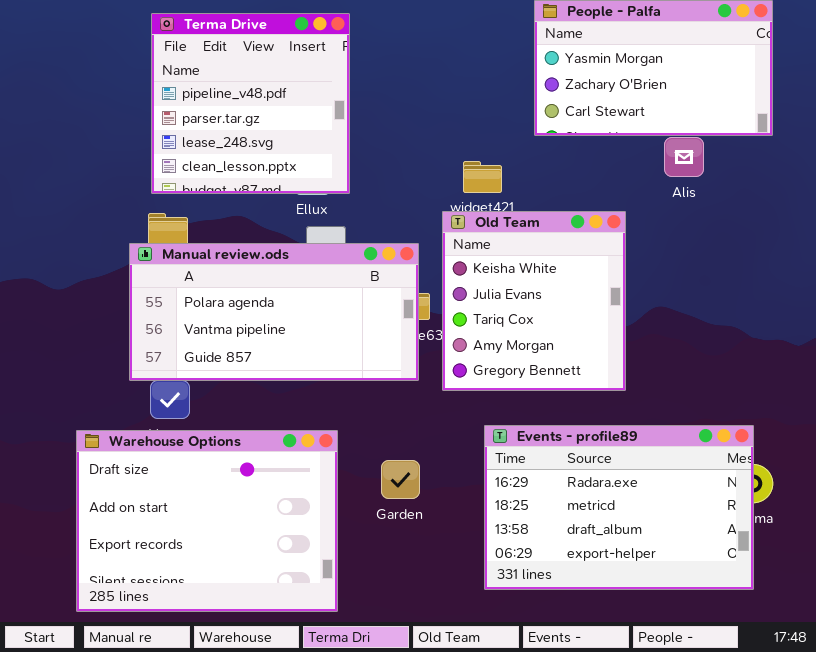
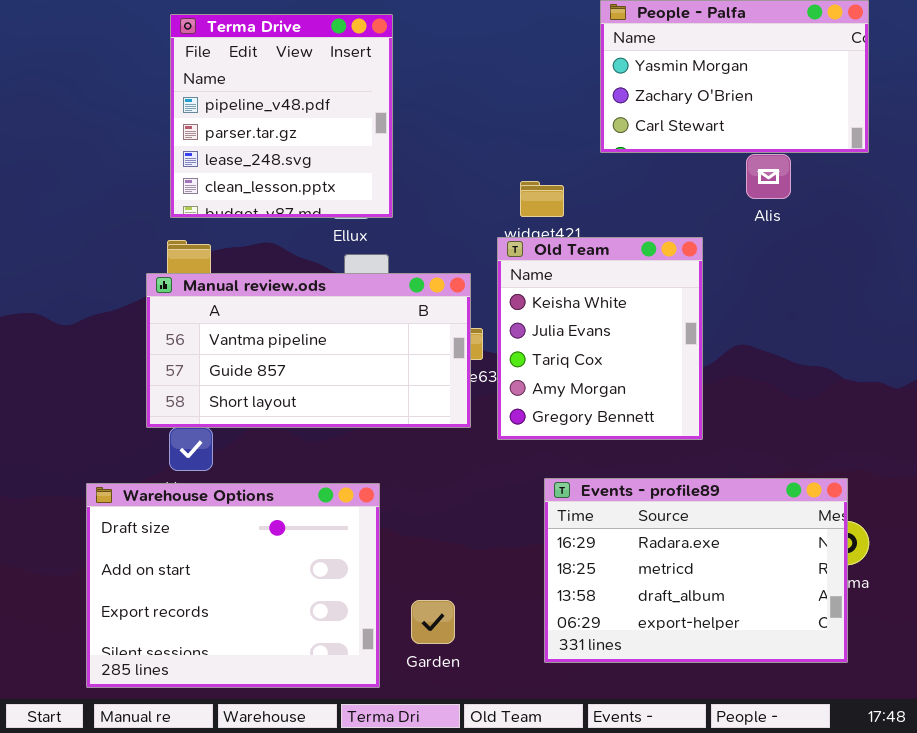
Manual review.ods: [129,243,419,381] -> [146,273,471,428], scrolled down 1 row
Garden: [381,460,420,499] -> [411,600,455,644], moved

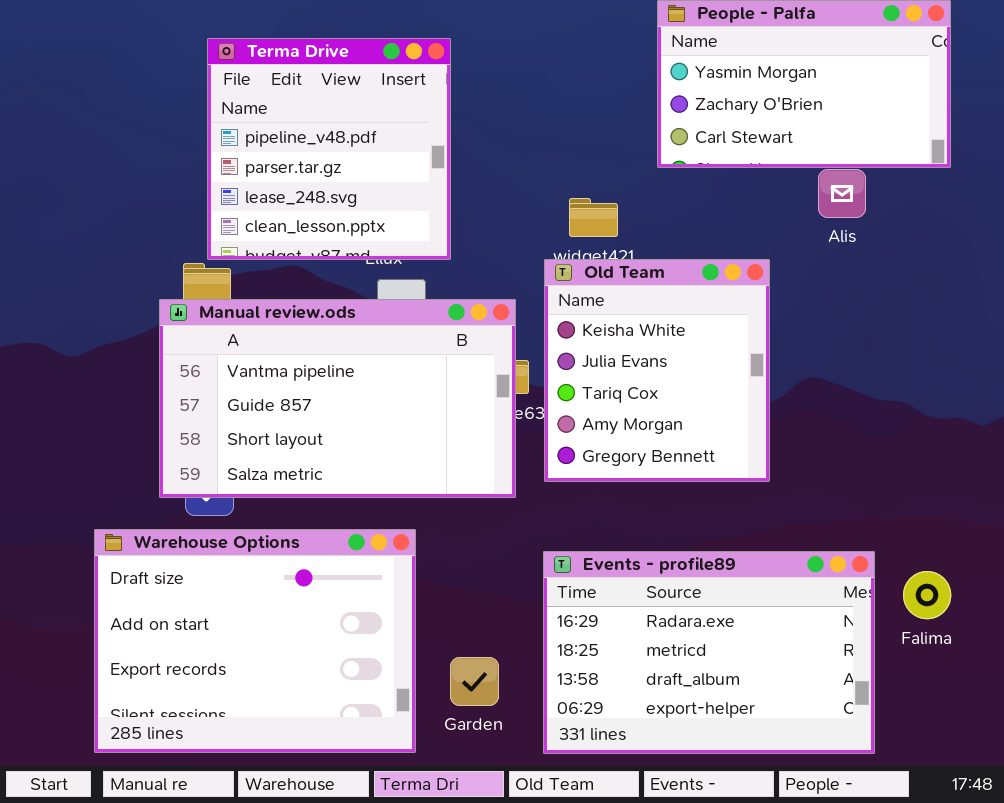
Terma Drive: [170,14,393,218] -> [207,38,451,260], moved
Manual review.ods: [146,273,471,428] -> [159,299,516,498], resized
Events - profile89: [544,478,848,663] -> [543,551,875,754], moved

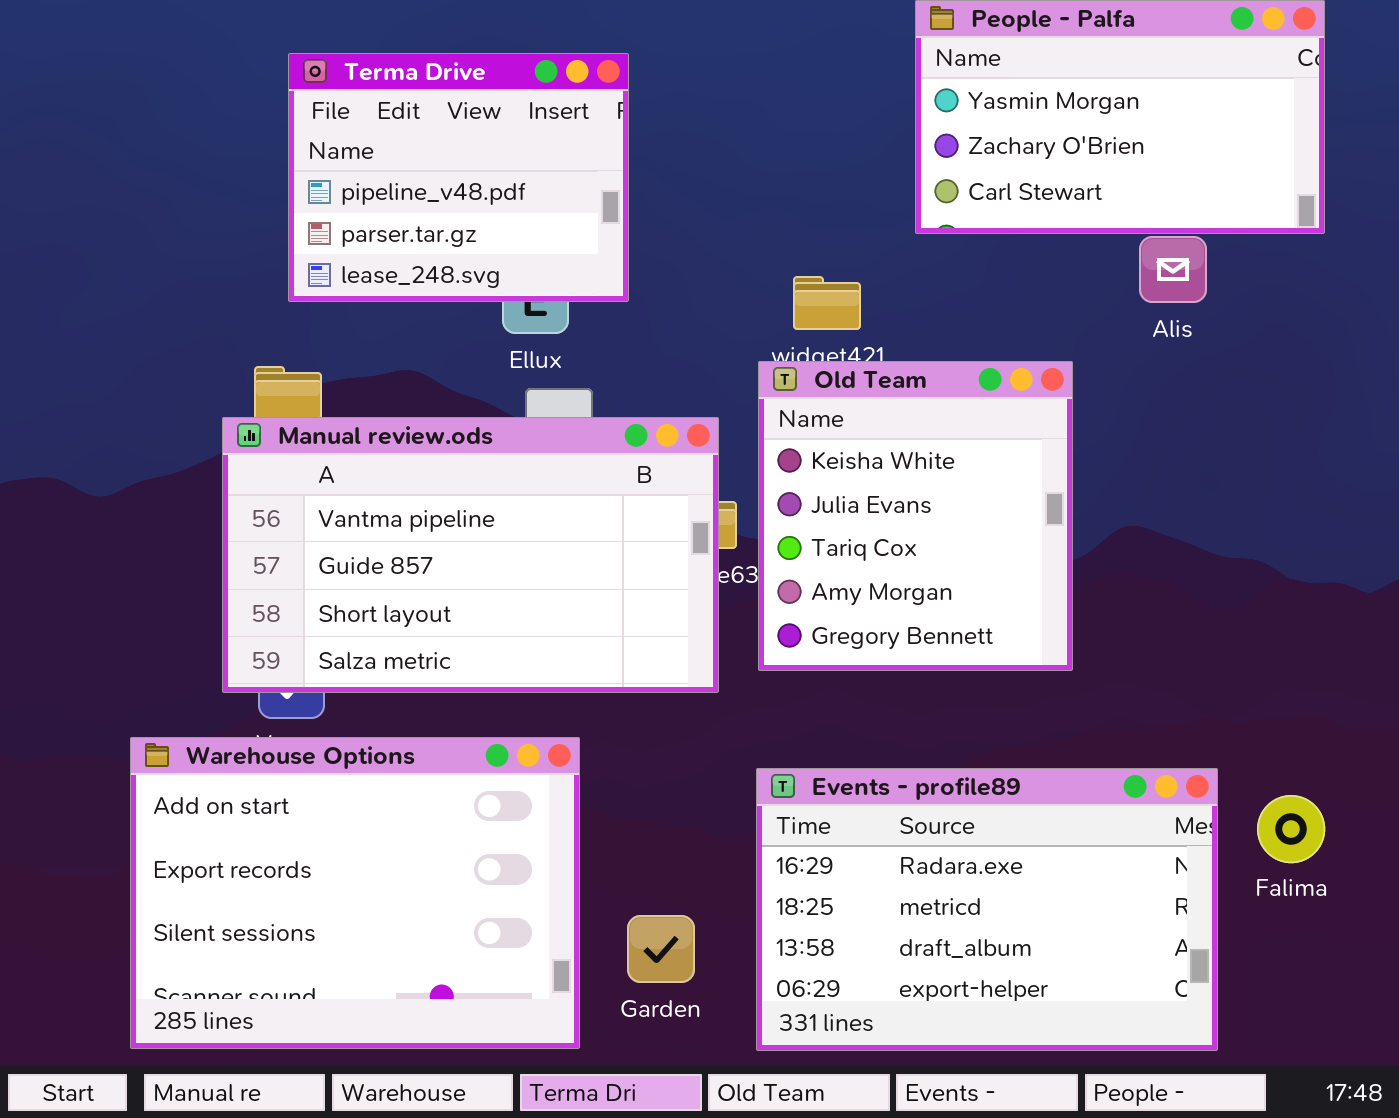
Terma Drive: [207,38,451,260] -> [288,53,629,302], resized
Warehouse Options: [94,529,416,753] -> [130,737,580,1049], scrolled down 1 row

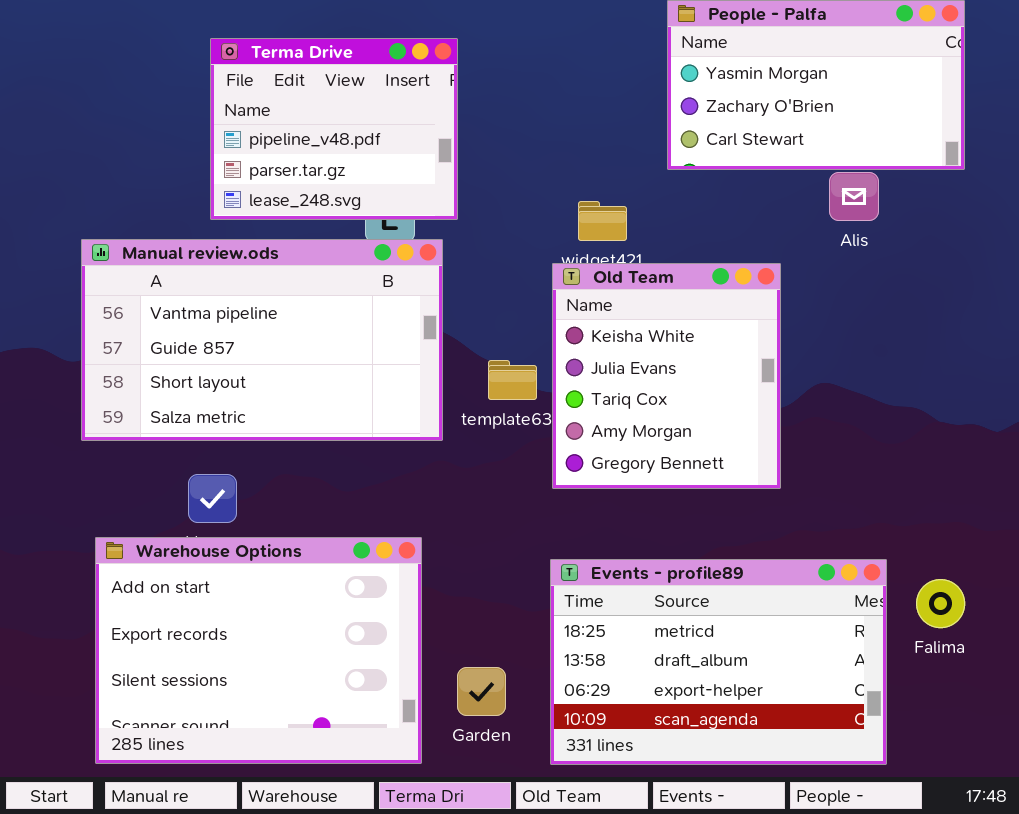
Manual review.ods: [222,417,719,693] -> [81,239,443,441], moved
Events - profile89: [756,768,1218,1051] -> [550,559,887,765], scrolled down 1 row

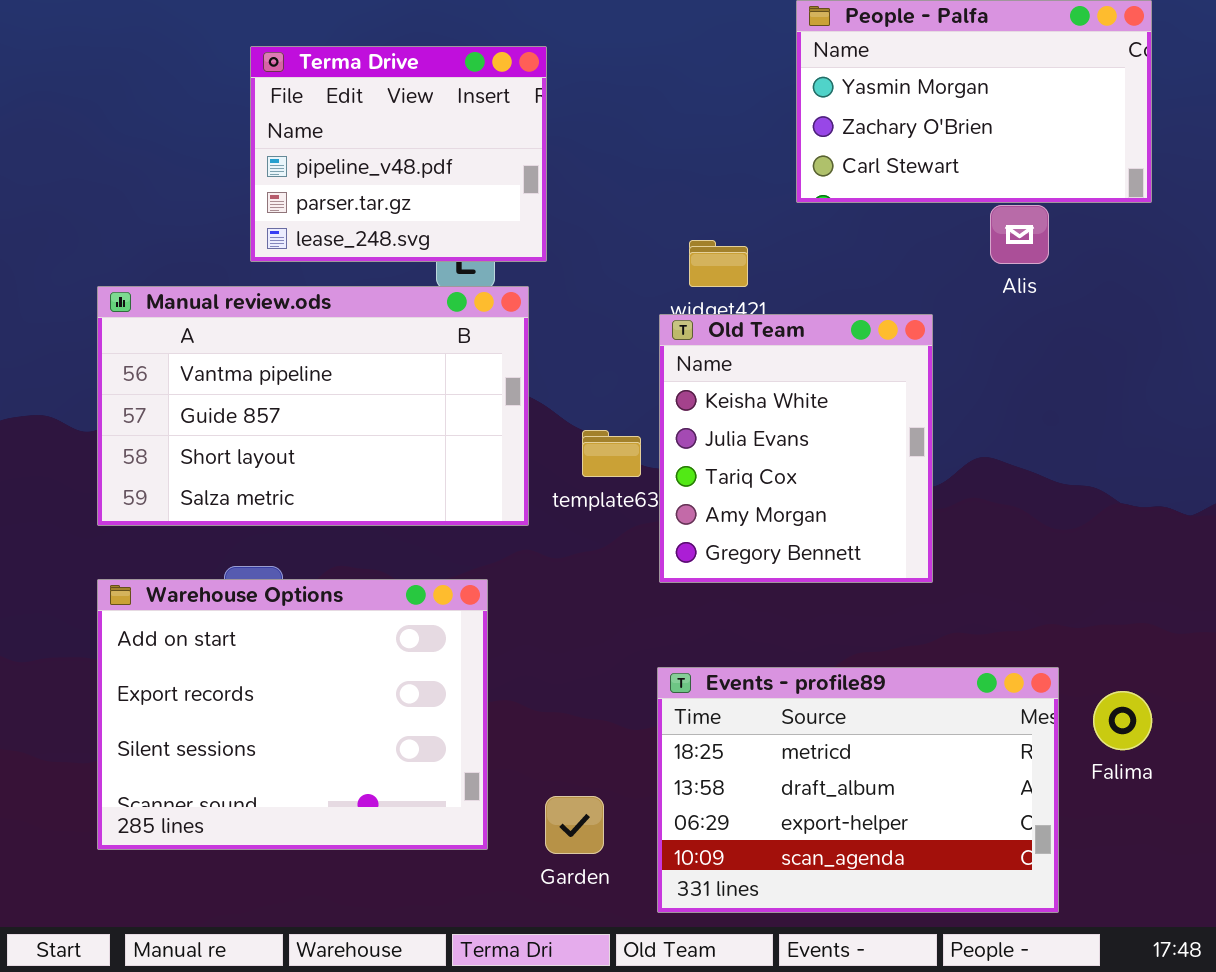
Warehouse Options: [95,537,422,764] -> [97,579,488,850], moved

